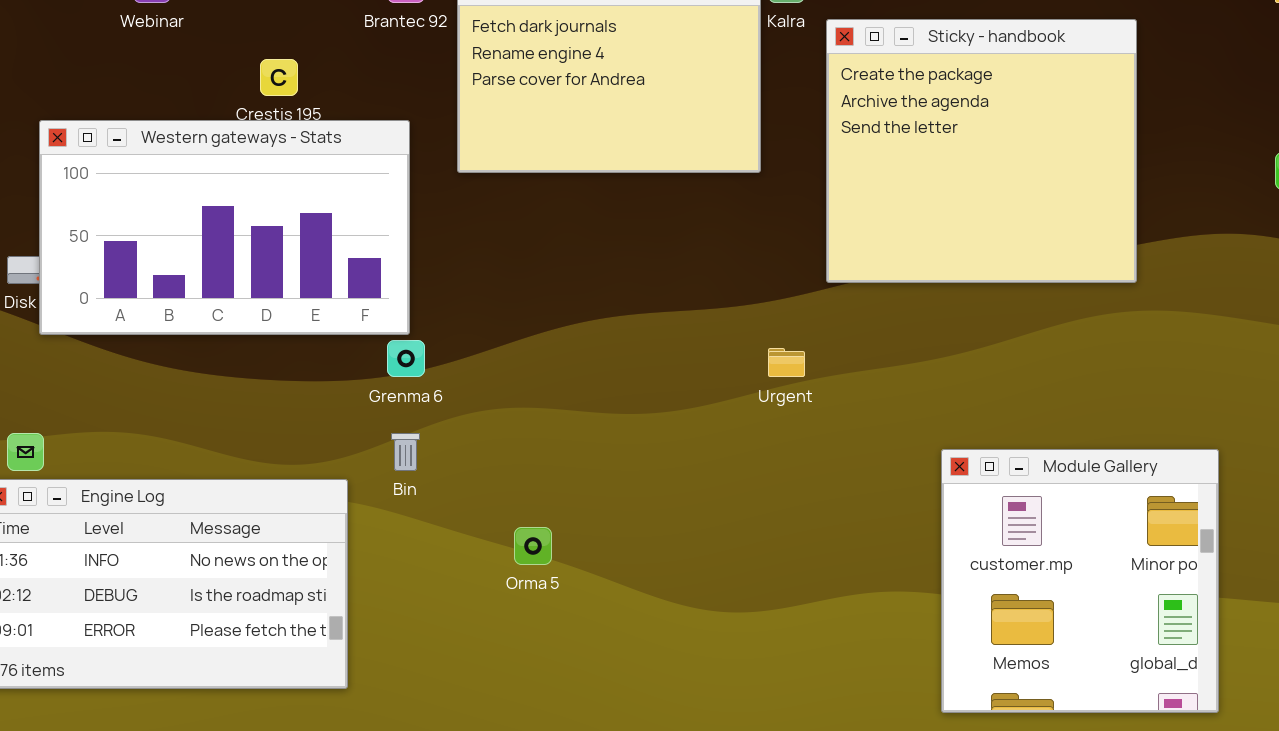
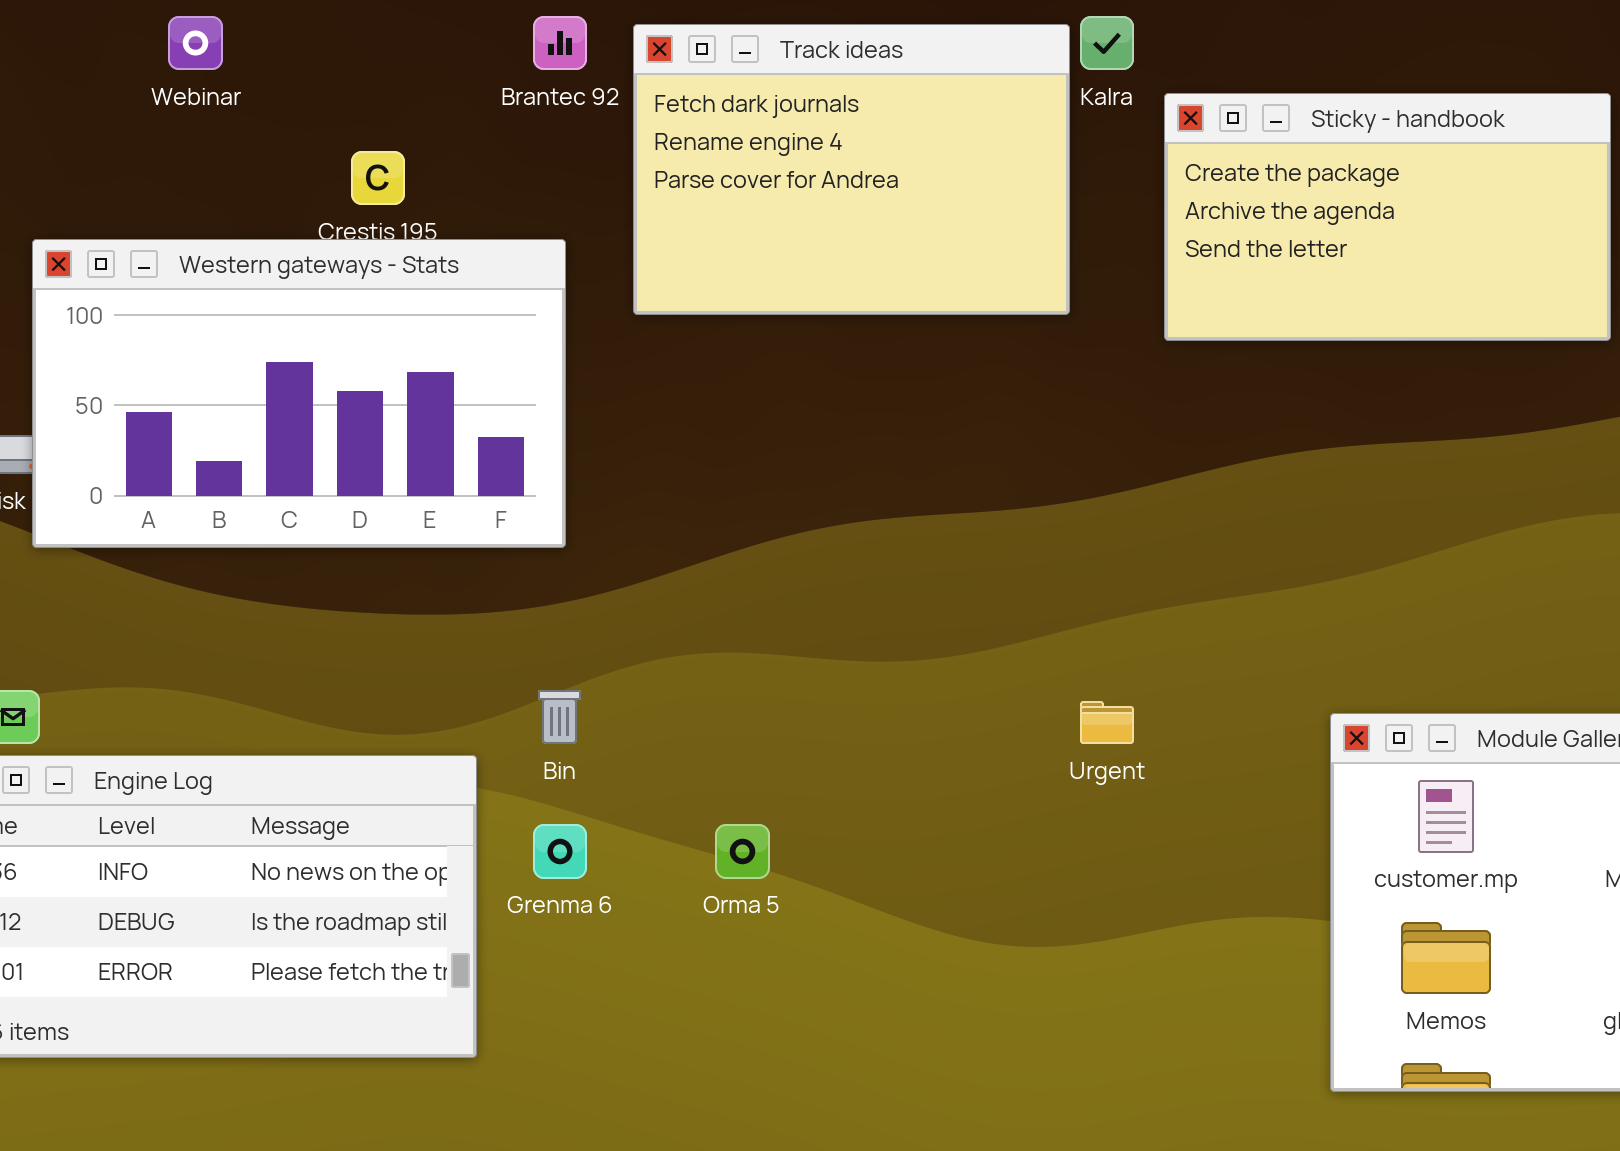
Sticky - handbook: [826,19,1137,283] -> [1164,93,1611,341], resized
Grenma 6: [387,340,425,377] -> [533,824,587,879], moved
Urgent: [768,348,805,377] -> [1080,701,1134,744], moved

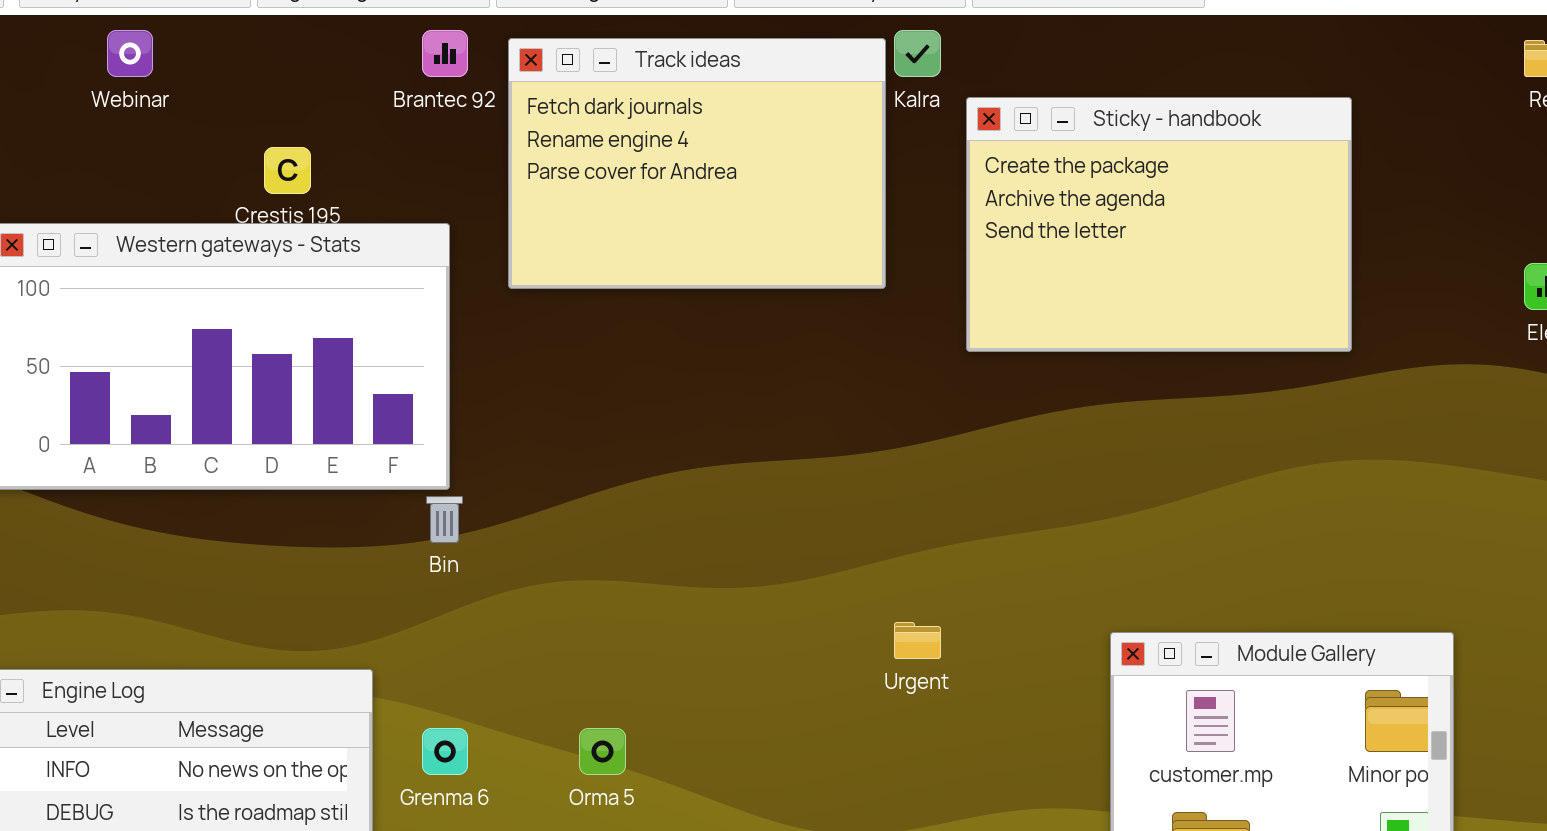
Sticky - handbook: [1164,93,1611,341] -> [966,97,1352,352], resized
Bin: [538,690,581,744] -> [426,496,463,543], moved

